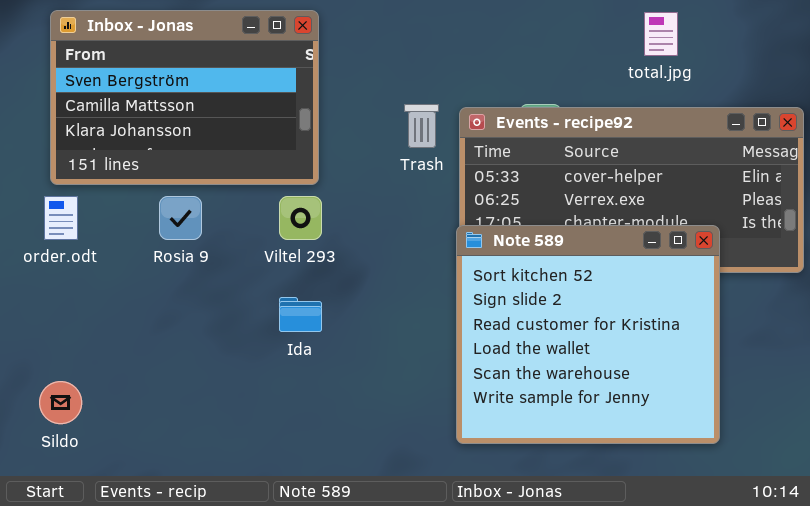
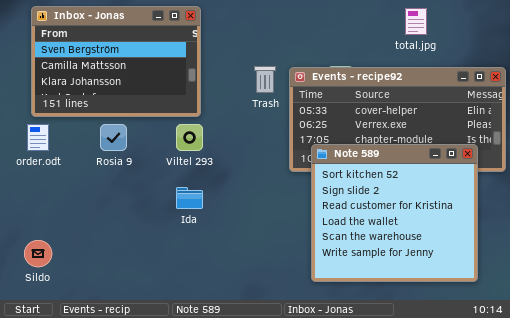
Note 589: [456,225,720,444] -> [311,144,478,282], moved

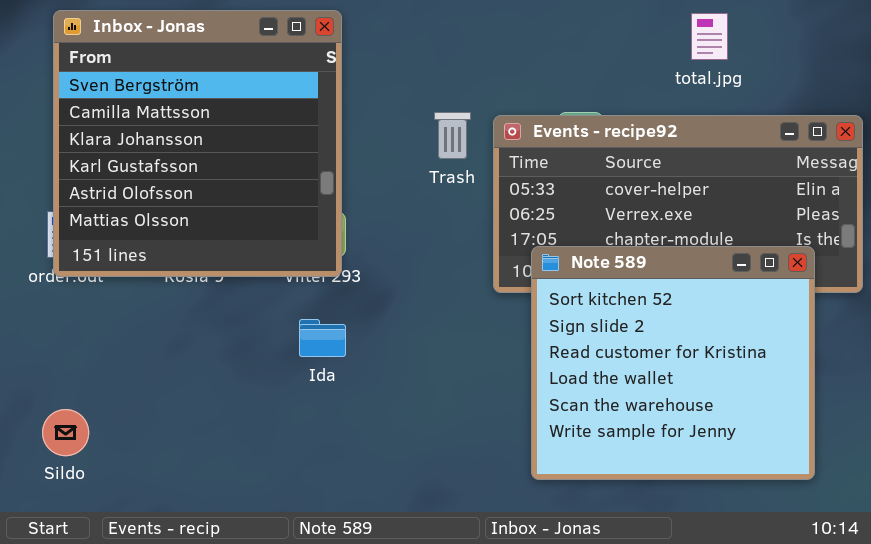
Inbox - Jonas: [31,6,201,117] -> [53,10,342,277], resized

